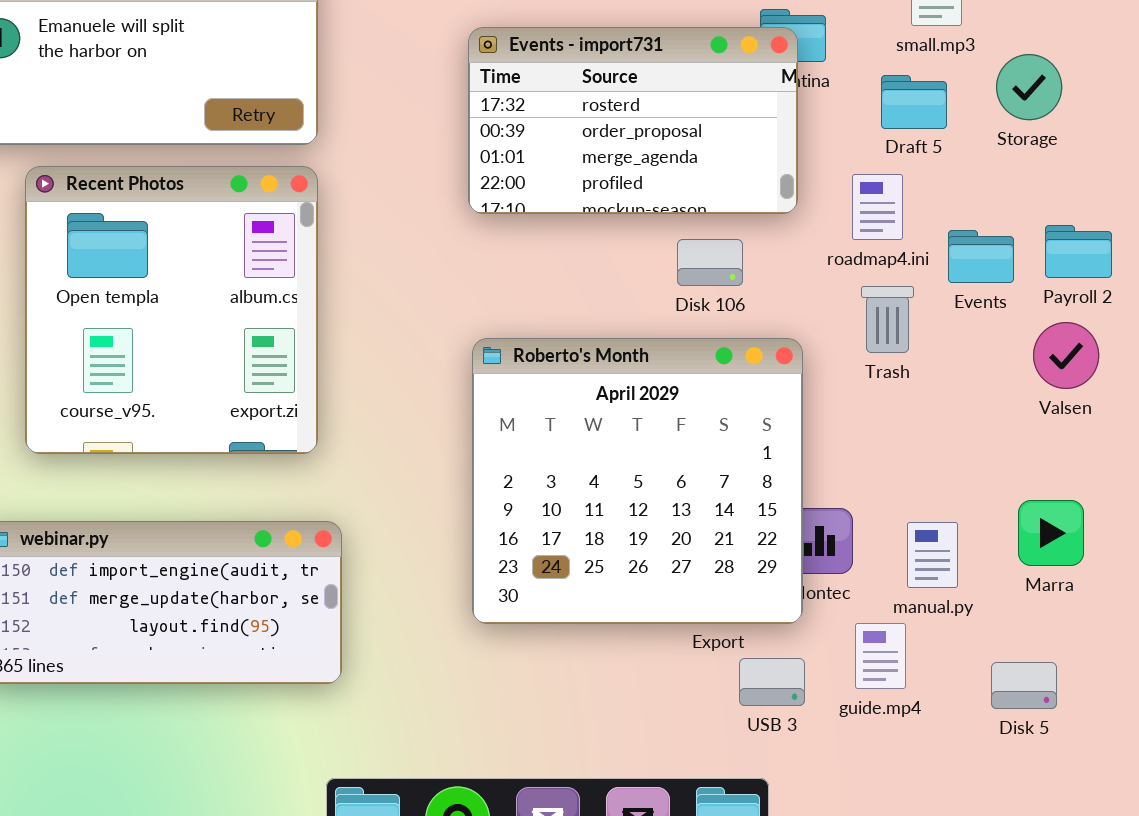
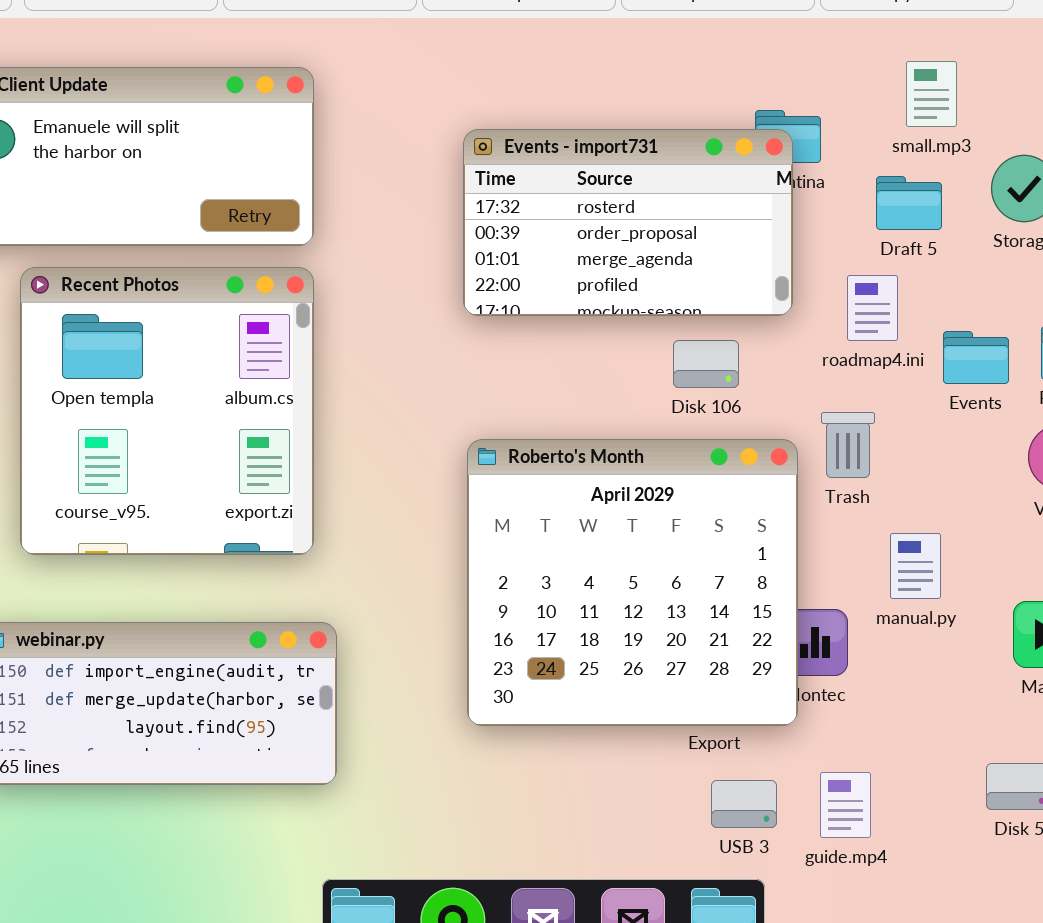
Trash: [861,286,914,353] -> [821,412,875,478], moved
manual.py: [907,522,958,588] -> [890,533,941,599], moved
guide.mp4: [855,623,906,689] -> [820,772,871,838], moved
USB 3: [739,658,805,706] -> [711,780,777,828], moved

